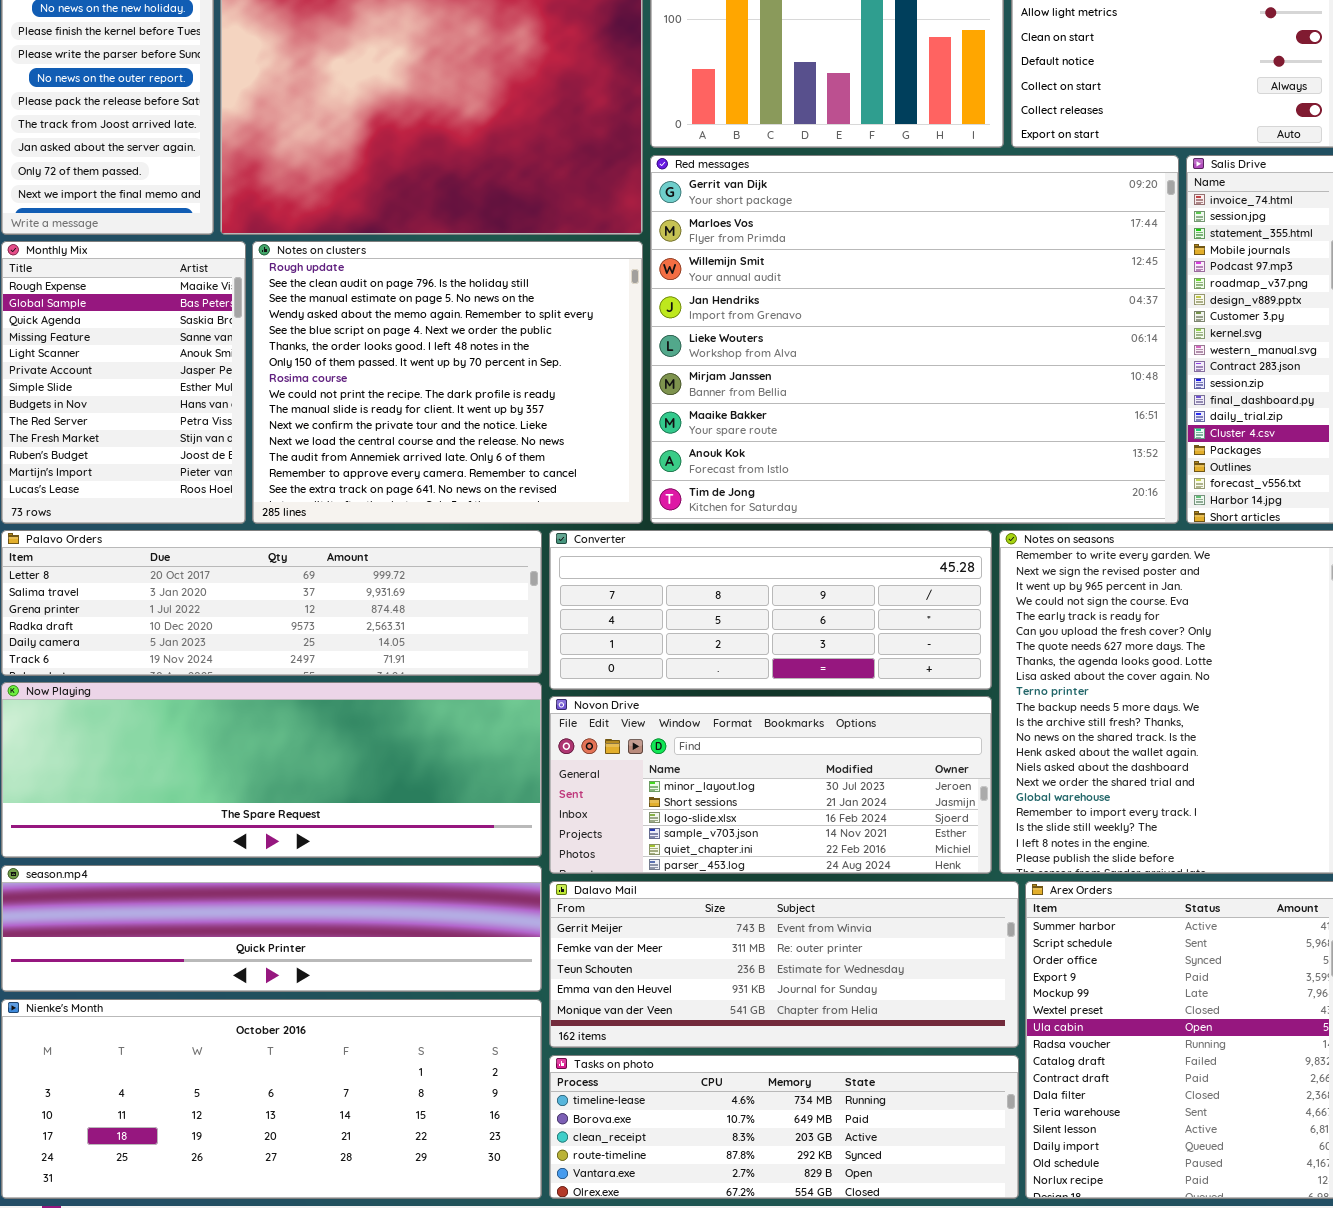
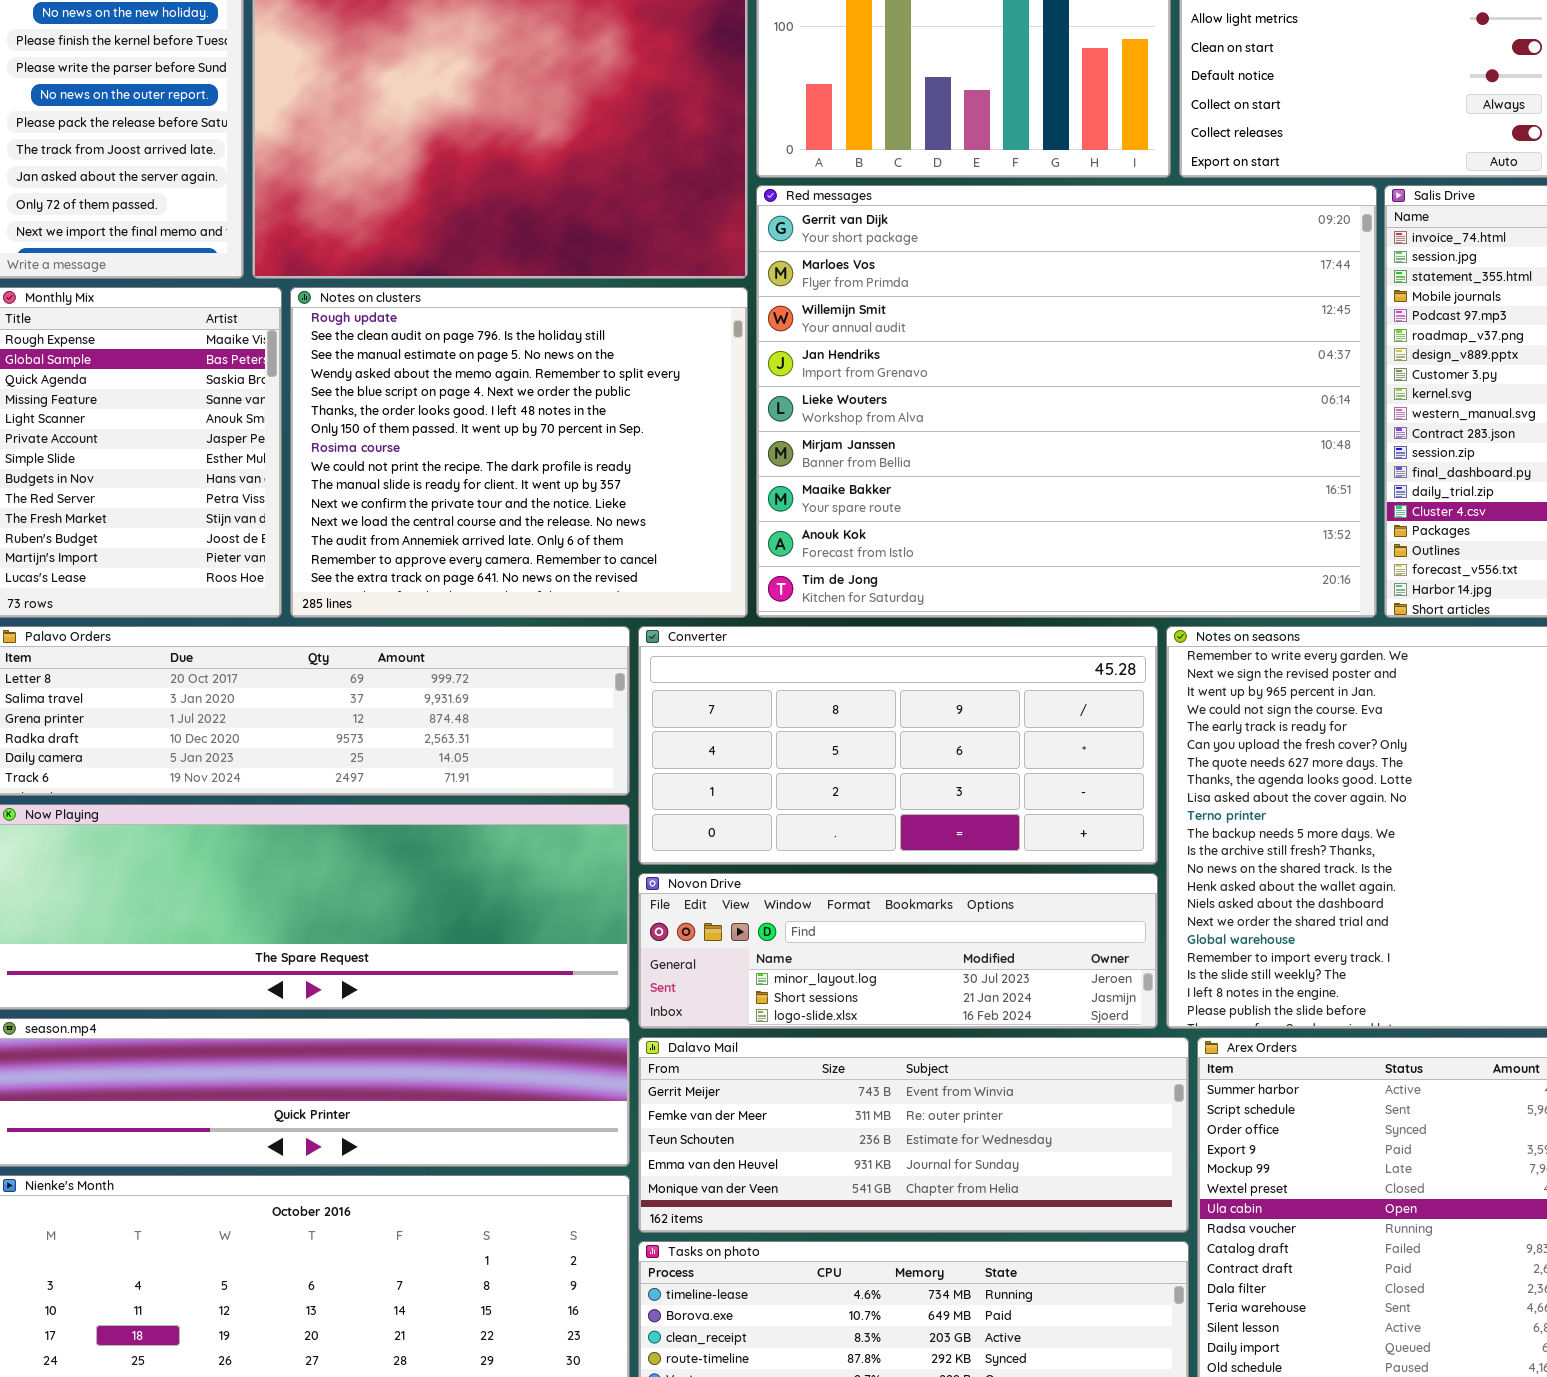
Converter: [549,530,992,690] -> [638,626,1158,865], resized
Novon Drive: [549,696,992,874] -> [638,873,1158,1029], resized

